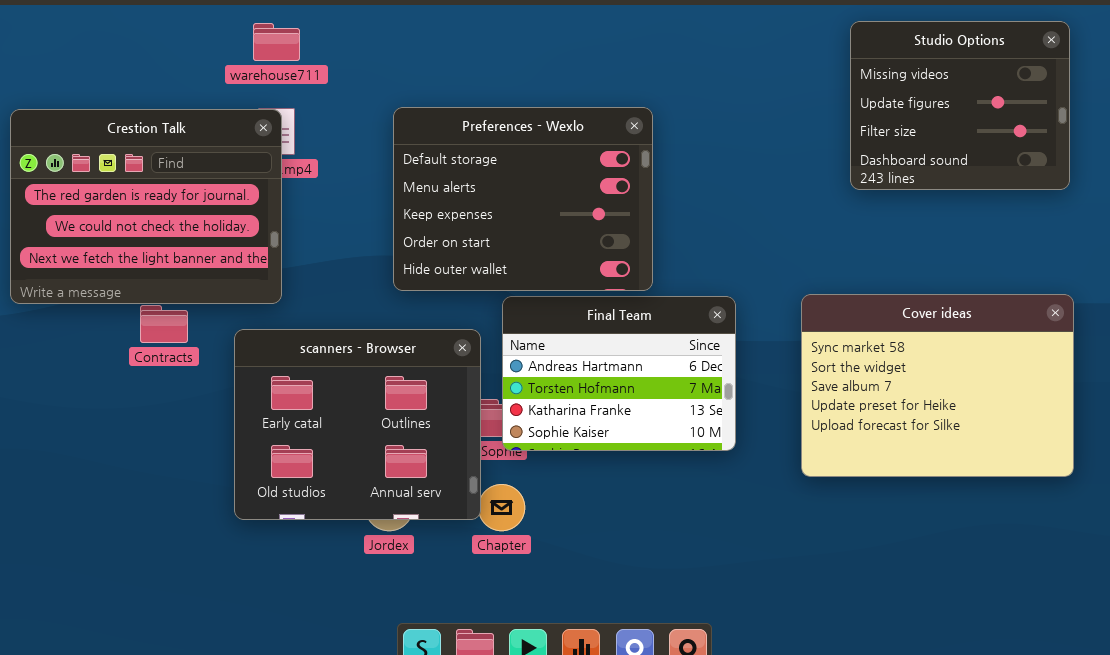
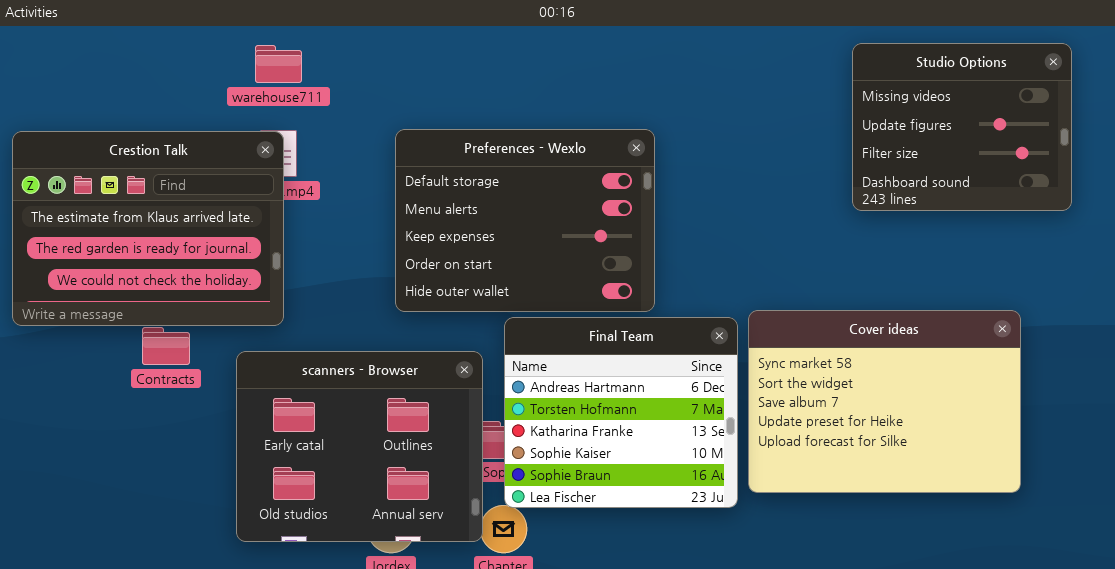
Crestion Talk: [10,109,282,304] -> [12,131,284,326], scrolled up 1 row
Cover ideas: [801,294,1074,477] -> [748,310,1021,493], moved
Final Team: [502,296,736,451] -> [504,317,738,508], resized

